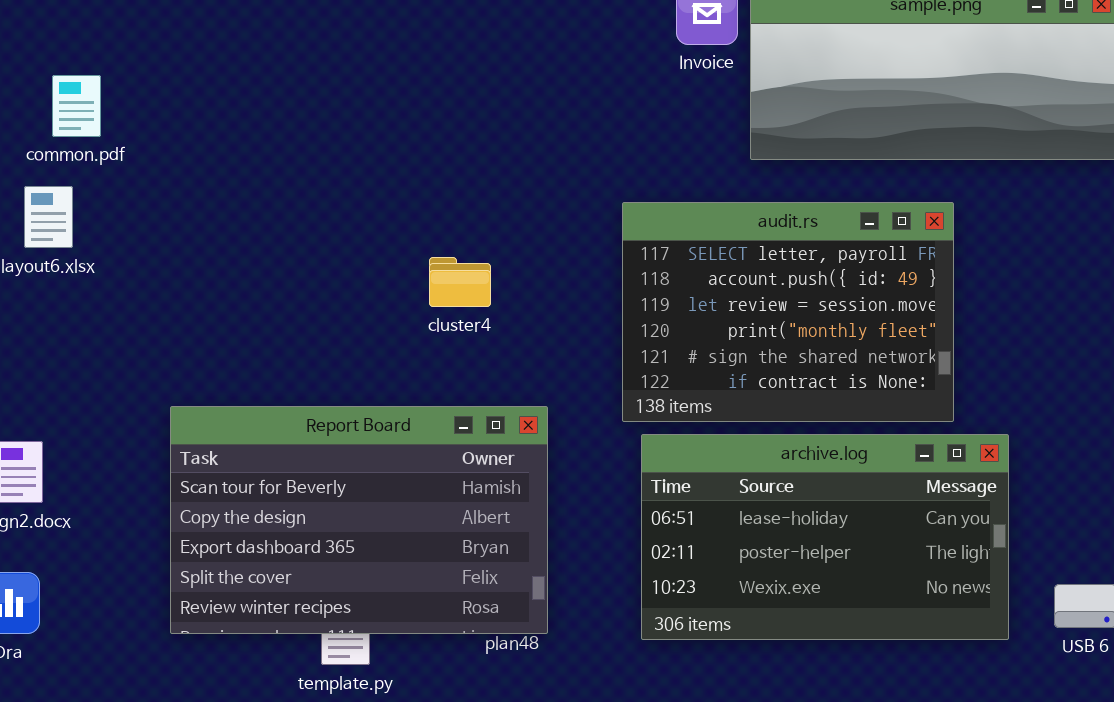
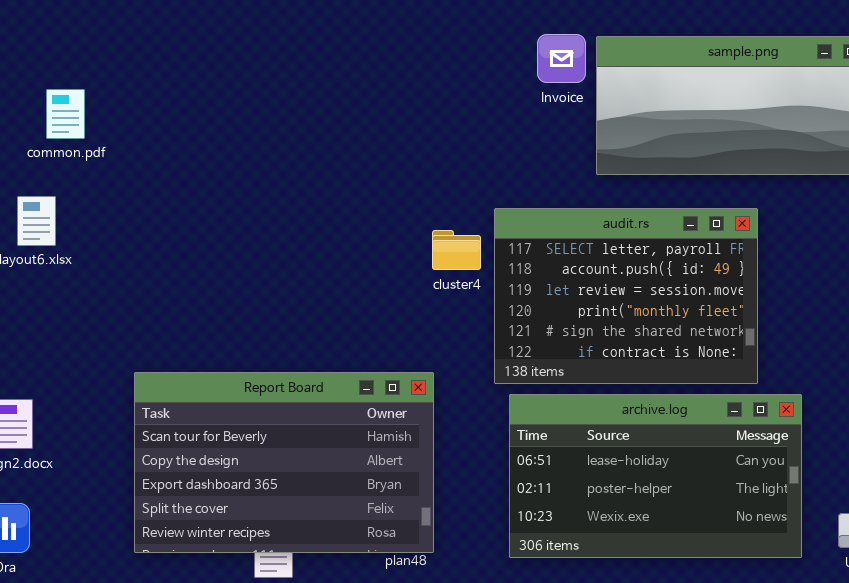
common.pdf: [52,75,101,137] -> [46,89,85,139], moved
cluster4: [429,257,491,307] -> [432,230,481,270], moved

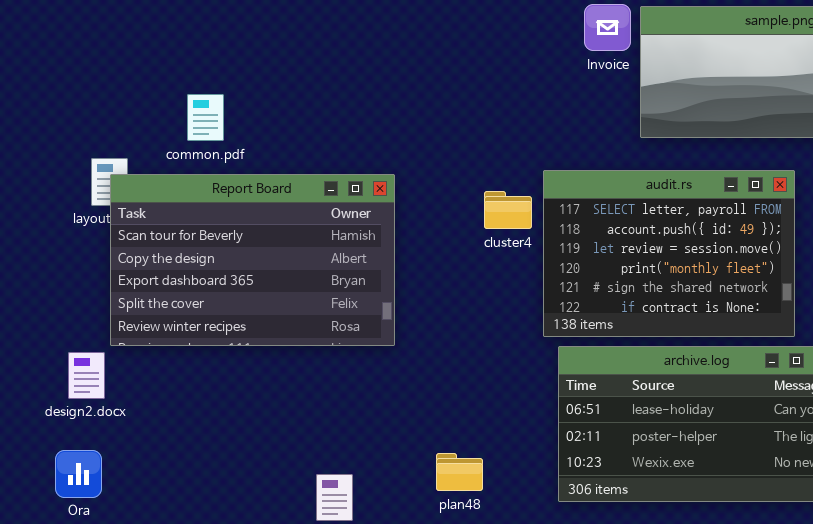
common.pdf: [46,89,85,139] -> [187,94,224,141], moved
Report Board: [134,372,434,553] -> [110,174,395,346], moved

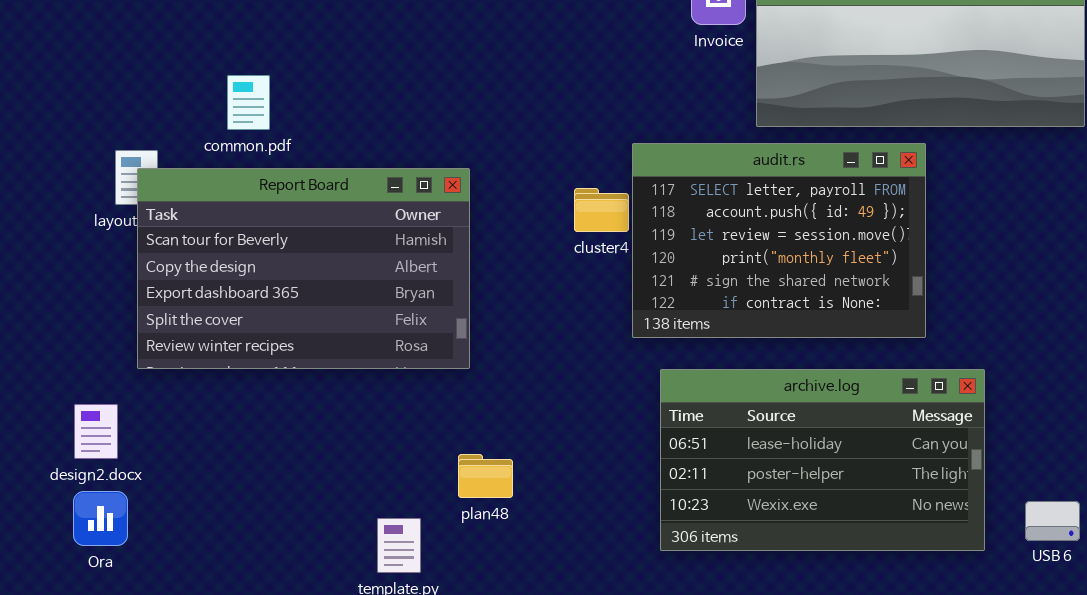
audit.rs: [543,170,795,337] -> [632,143,926,338], moved
design2.docx: [68,352,105,399] -> [74,404,118,459], moved
plan48: [436,453,483,491] -> [458,454,513,498], moved

